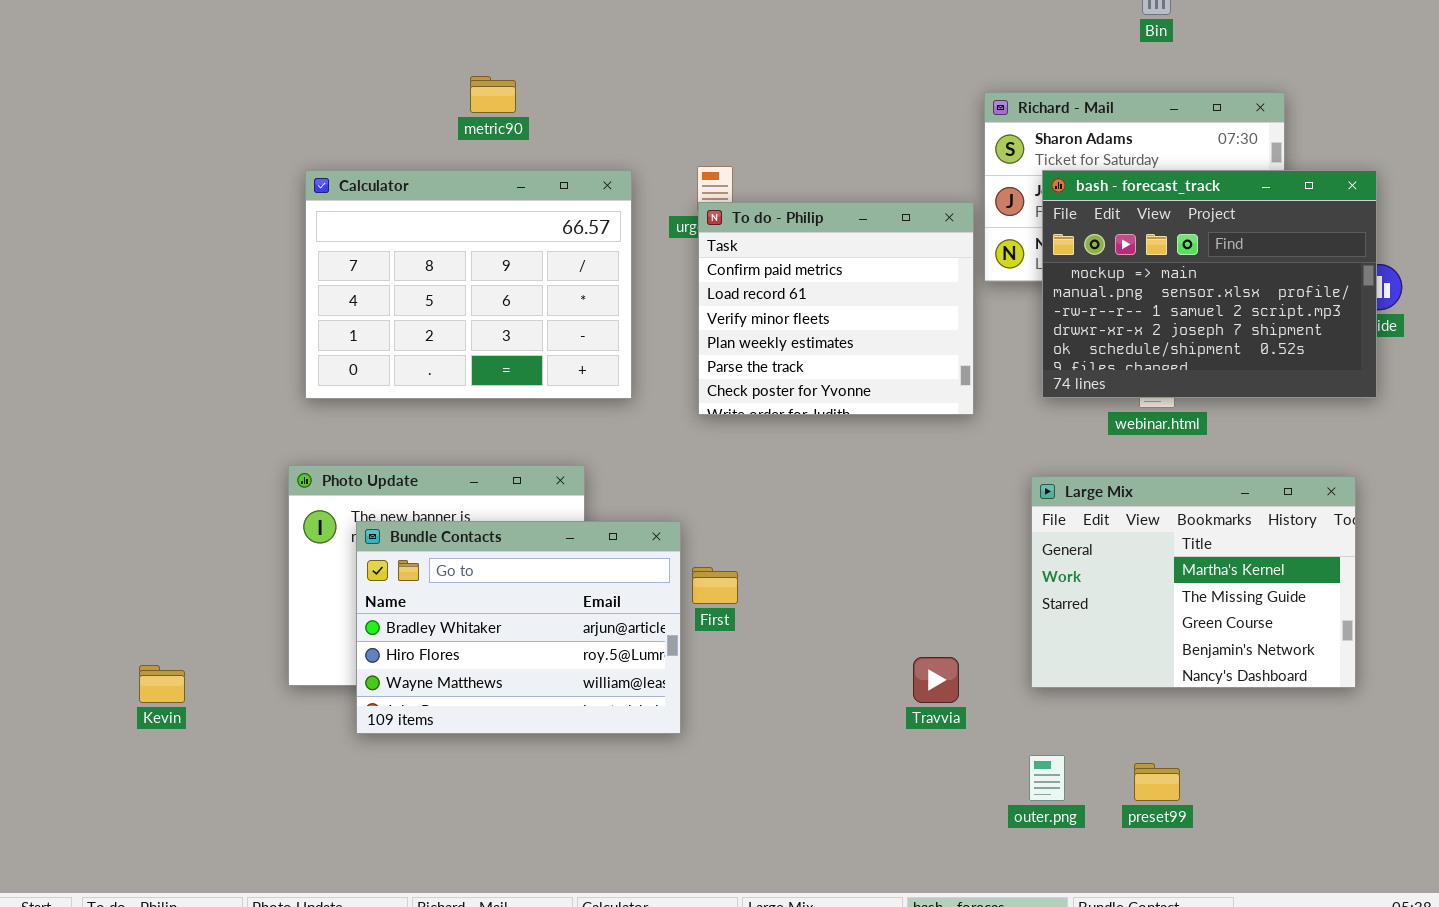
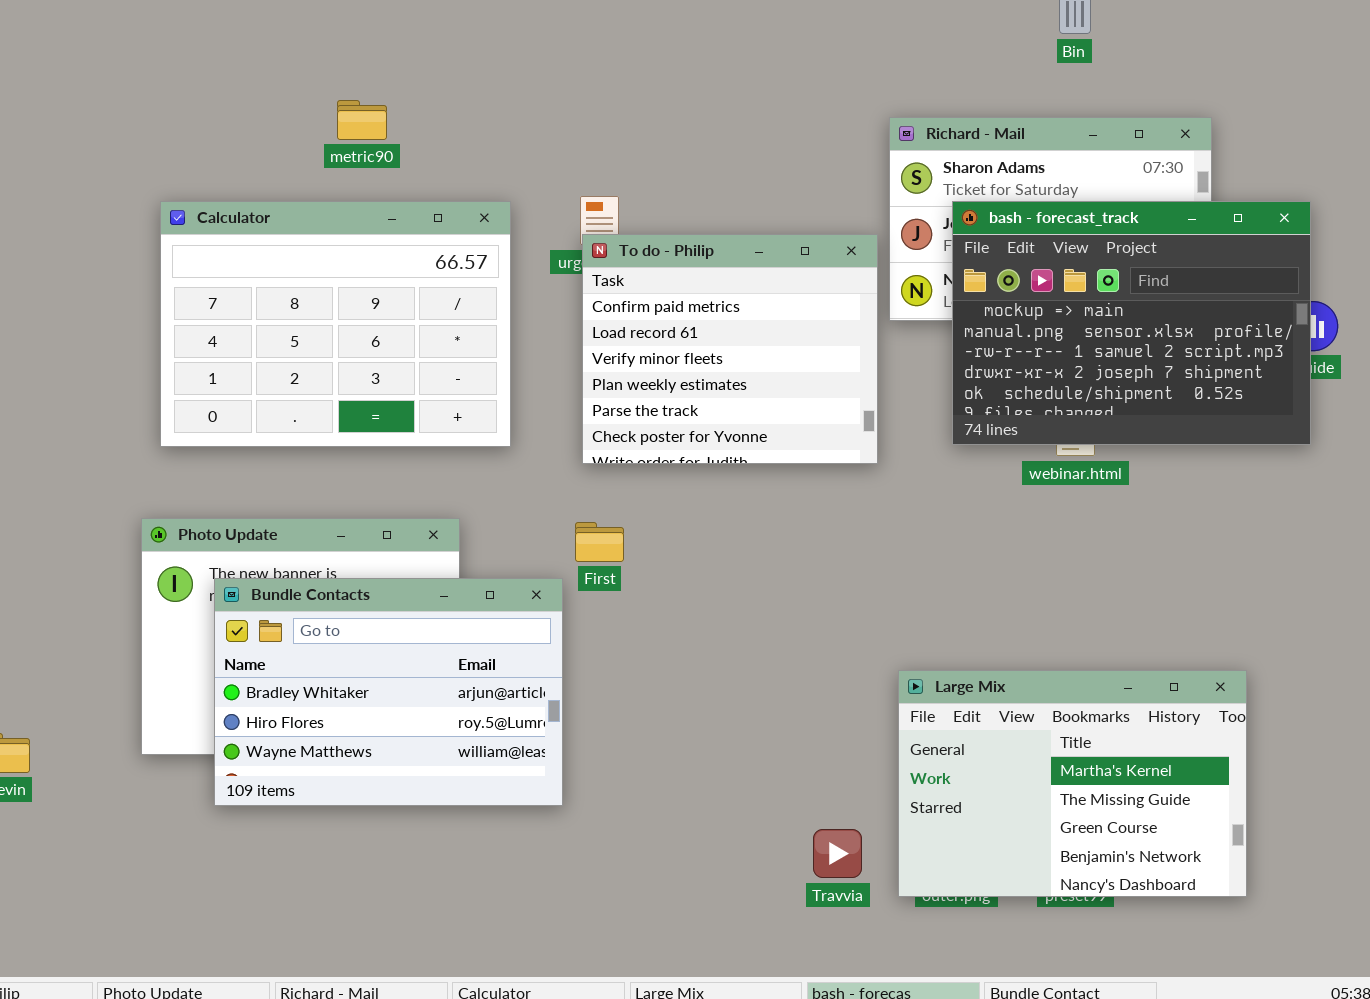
Large Mix: [1031,476,1356,688] -> [898,670,1247,897], moved
First: [692,567,738,604] -> [575,522,624,562], moved
Travvia: [913,657,959,703] -> [813,829,862,878], moved

